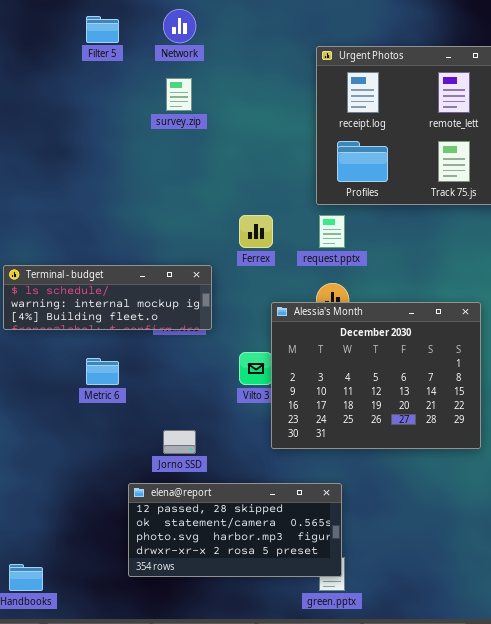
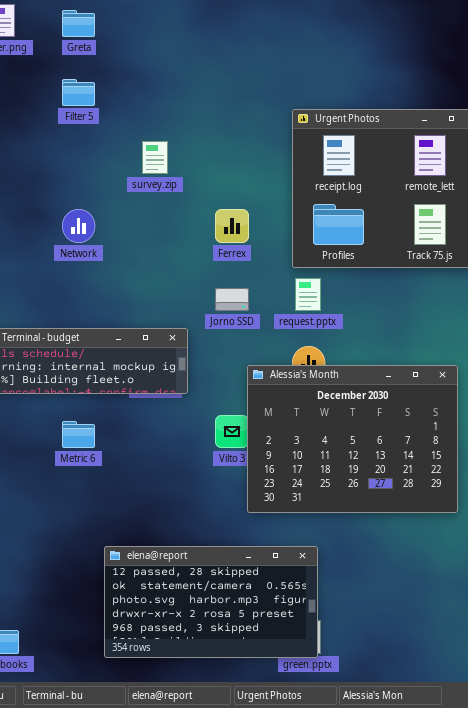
Network: [163,9,196,43] -> [62,209,95,243], moved
Ferrex: [239,215,273,248] -> [215,209,249,243], moved
Jorno SSD: [163,430,196,454] -> [215,288,249,311], moved
elena@report: [128,483,342,577] -> [104,546,318,658], resized

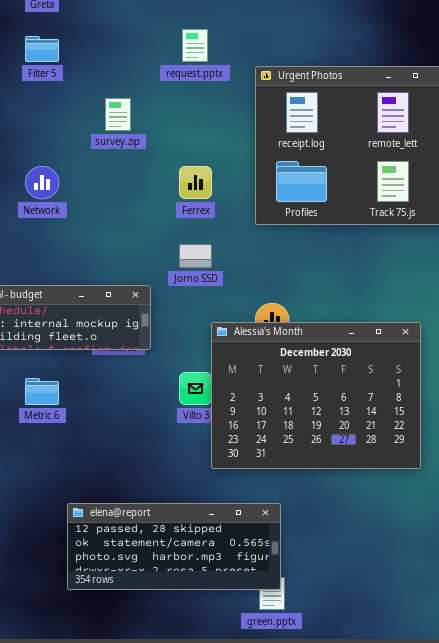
request.pptx: [295,278,321,311] -> [182,29,208,62], moved
elena@report: [104,546,318,658] -> [67,503,281,590], resized

